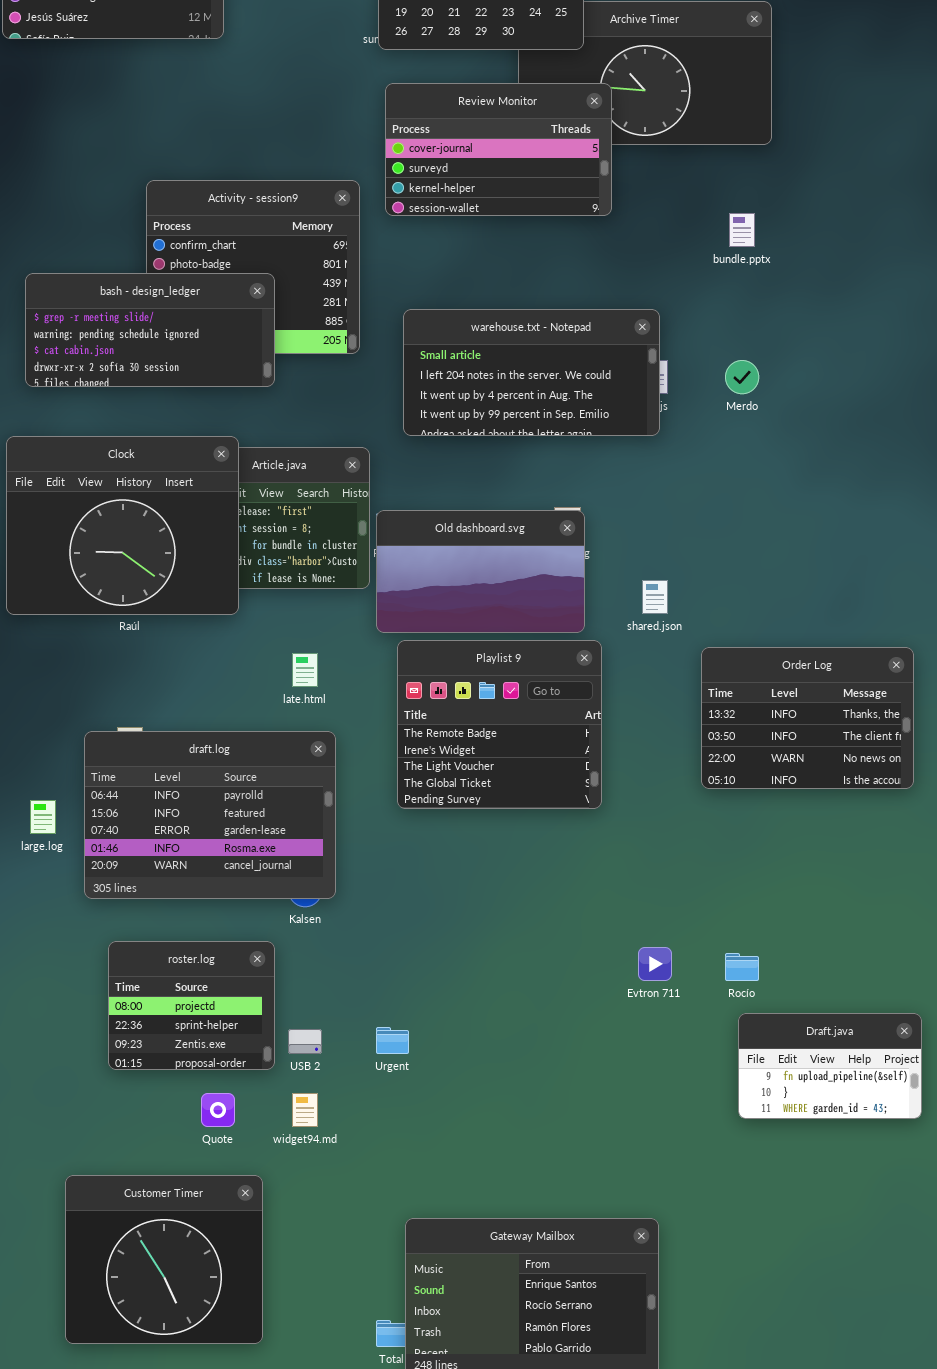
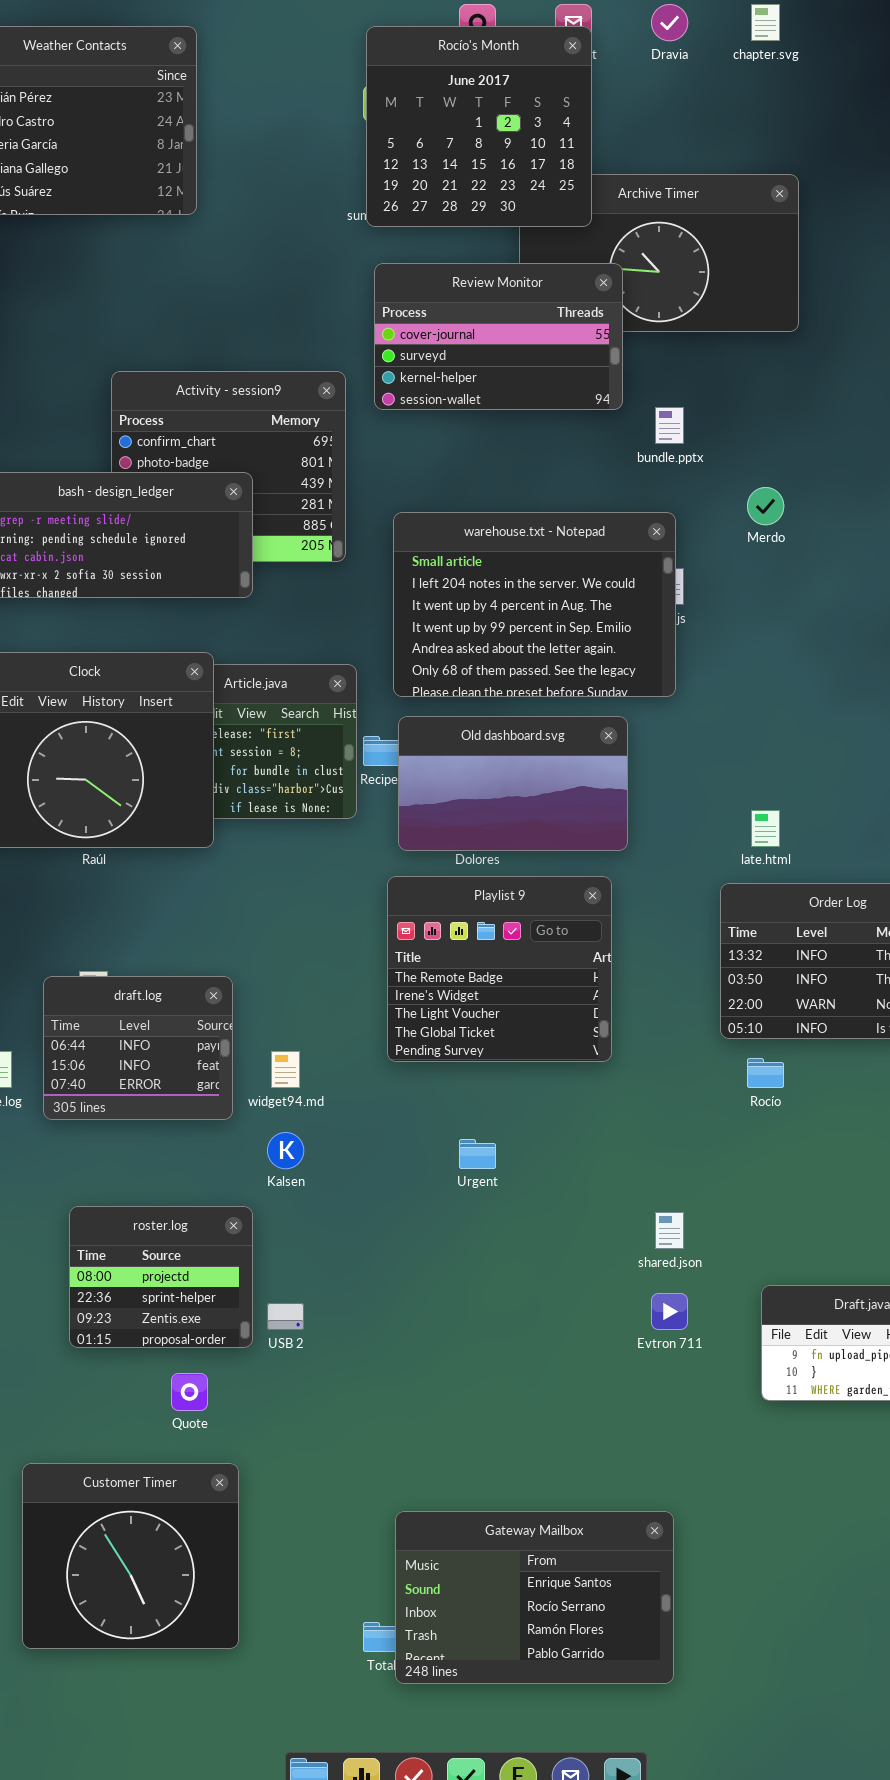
bundle.pptx: [729,213,755,247] -> [655,407,684,444], moved
warehouse.txt - Notepad: [403,309,660,436] -> [393,512,676,697], resized
Merdo: [725,360,759,394] -> [747,487,784,525], moved
Old dashboard.svg: [376,510,585,633] -> [398,716,628,851], moved
shared.json: [642,580,668,614] -> [655,1212,684,1249], moved
late.html: [292,653,318,687] -> [751,810,780,847], moved
draft.log: [84,731,336,899] -> [43,976,233,1120], resized
Evtron 711: [638,947,672,981] -> [651,1293,688,1330], moved
Rocío: [725,953,759,981] -> [747,1058,784,1088], moved
Urgent: [376,1027,409,1054] -> [459,1139,496,1169], moved
widget94.md: [292,1093,318,1127] -> [271,1051,300,1088], moved

